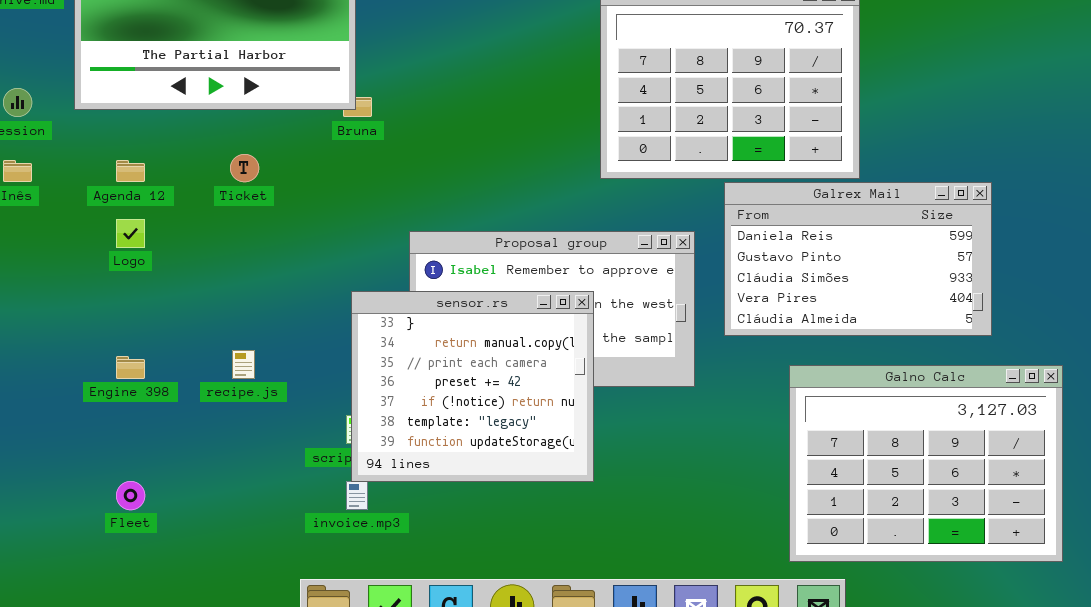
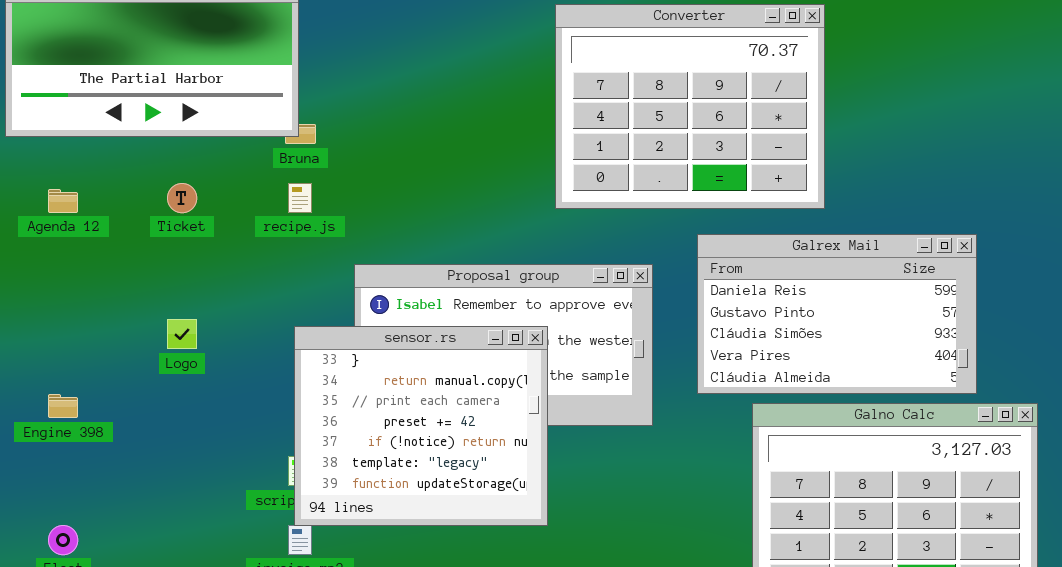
Galrex Mail: [724,182,992,336] -> [697,234,977,394], moved
Logo: [116,219,145,248] -> [167,319,197,349], moved
recipe.js: [232,350,255,379] -> [288,183,312,213], moved

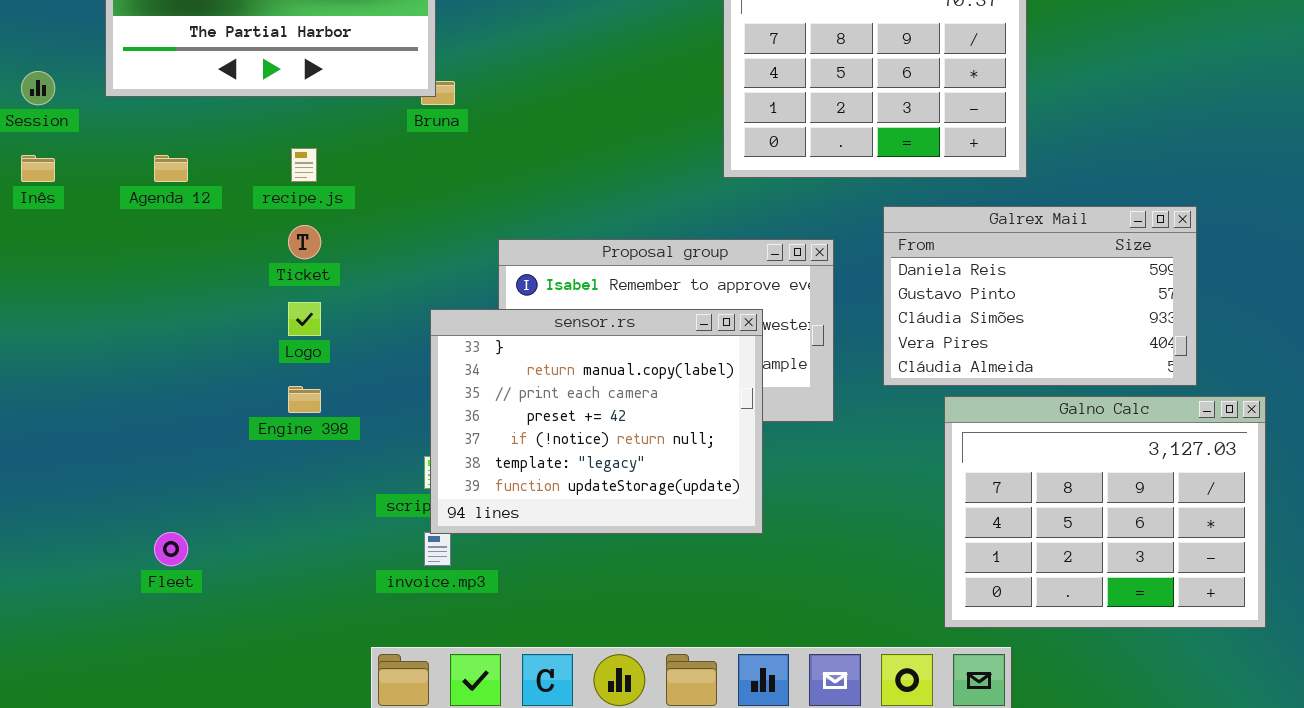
Ticket: [167,183,197,213] -> [288,225,321,259], moved
recipe.js: [288,183,312,213] -> [291,148,317,182], moved
sensor.rs: [294,326,548,526] -> [430,309,763,534], resized
Engine 398: [48,394,78,418] -> [288,386,321,413], moved

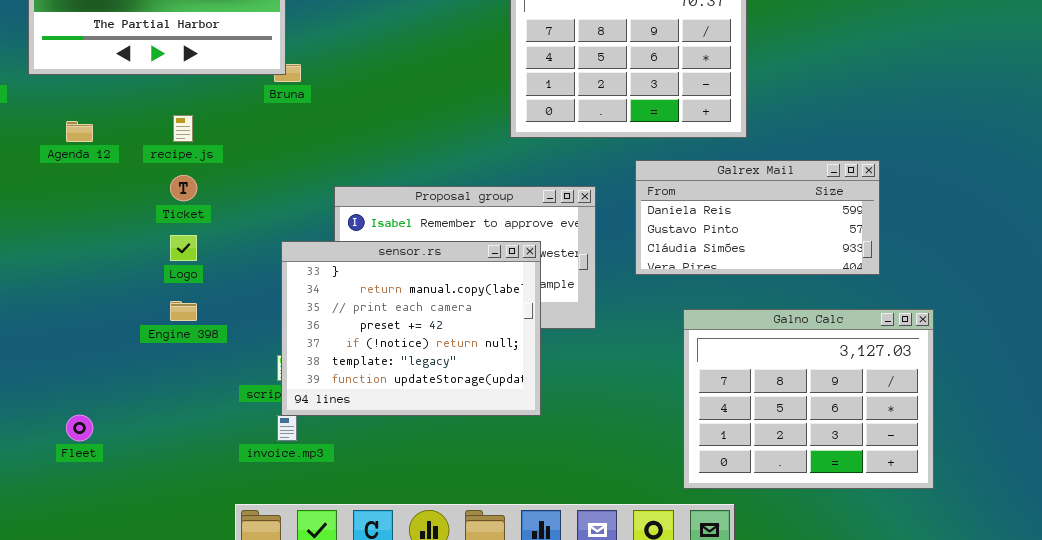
Galrex Mail: [883,206,1197,386] -> [635,160,880,275], resized

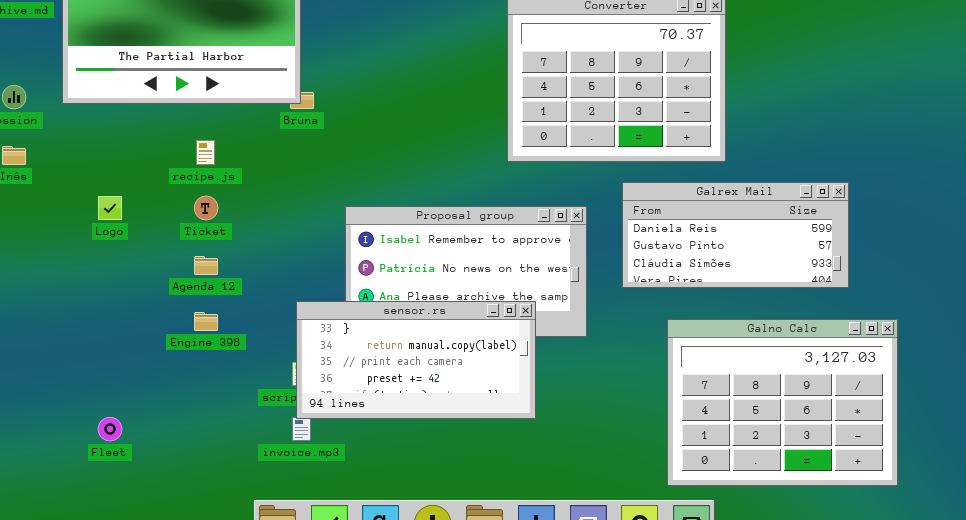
Agenda 12: [66,121,93,142] -> [194,256,218,275], moved
Logo: [170,235,197,261] -> [98,196,122,220], moved
sensor.rs: [281,241,541,416] -> [296,301,536,419], resized

